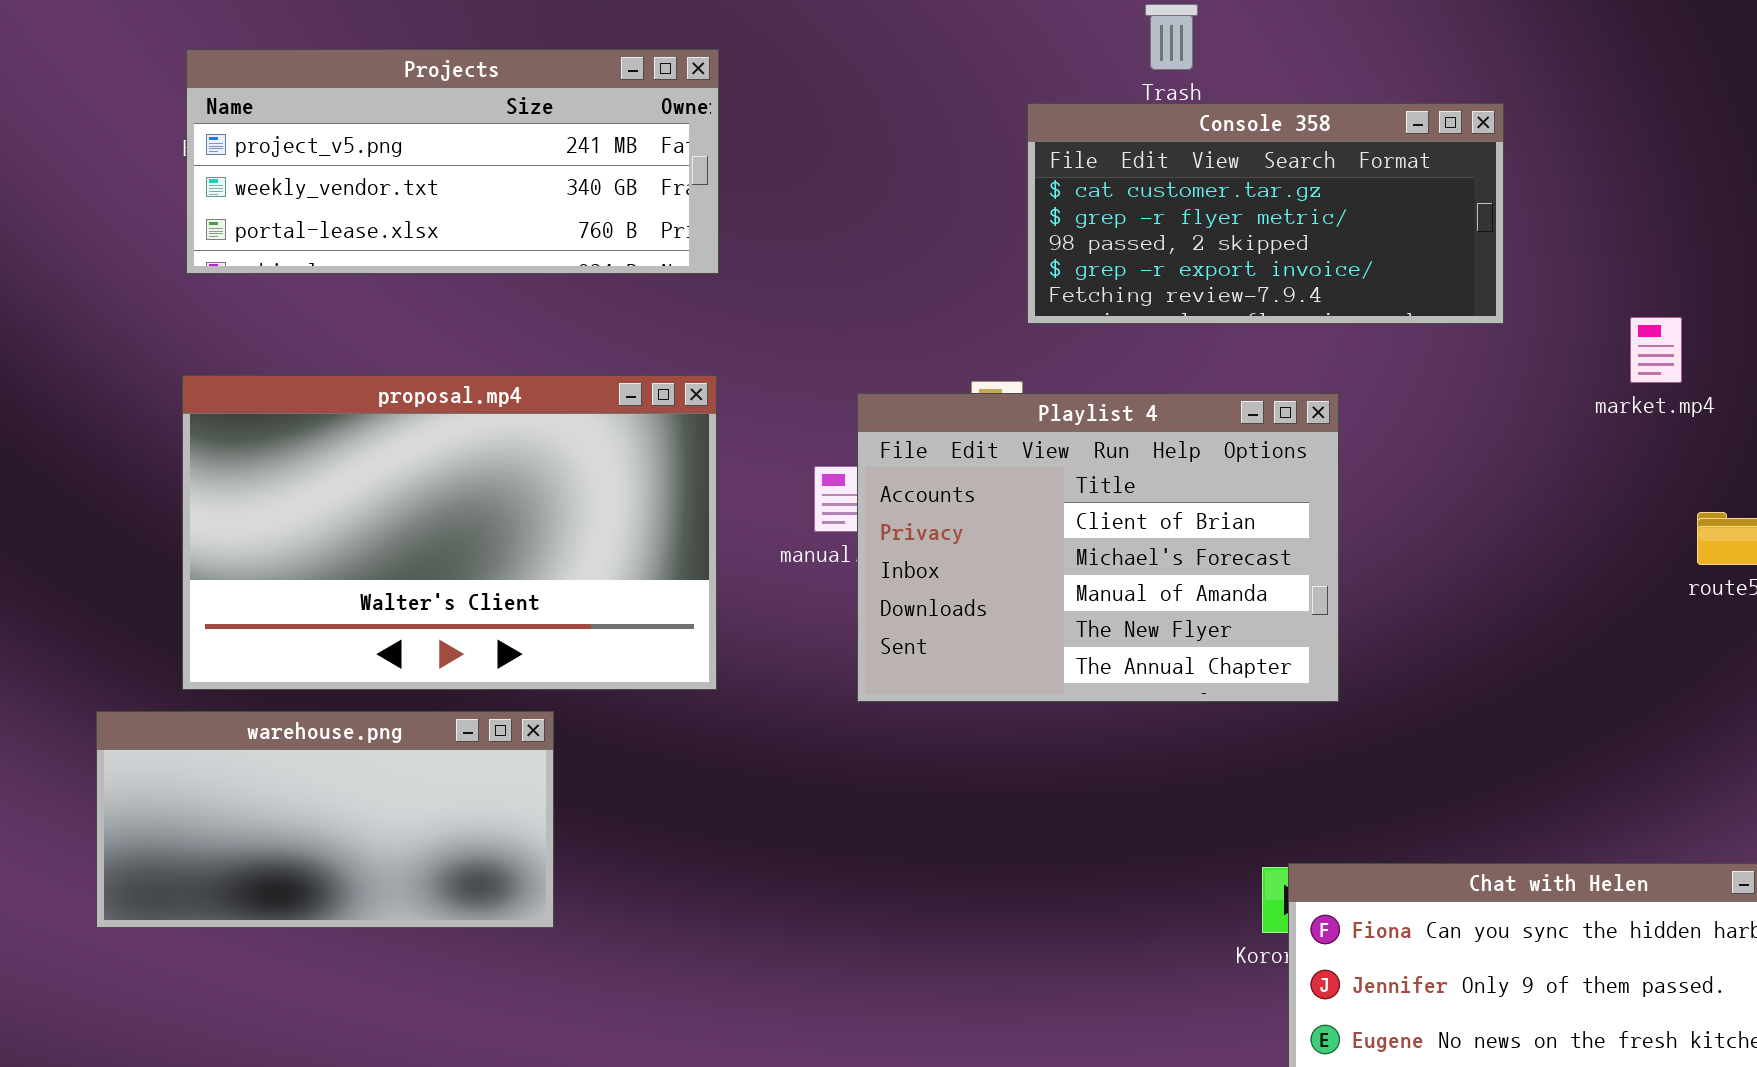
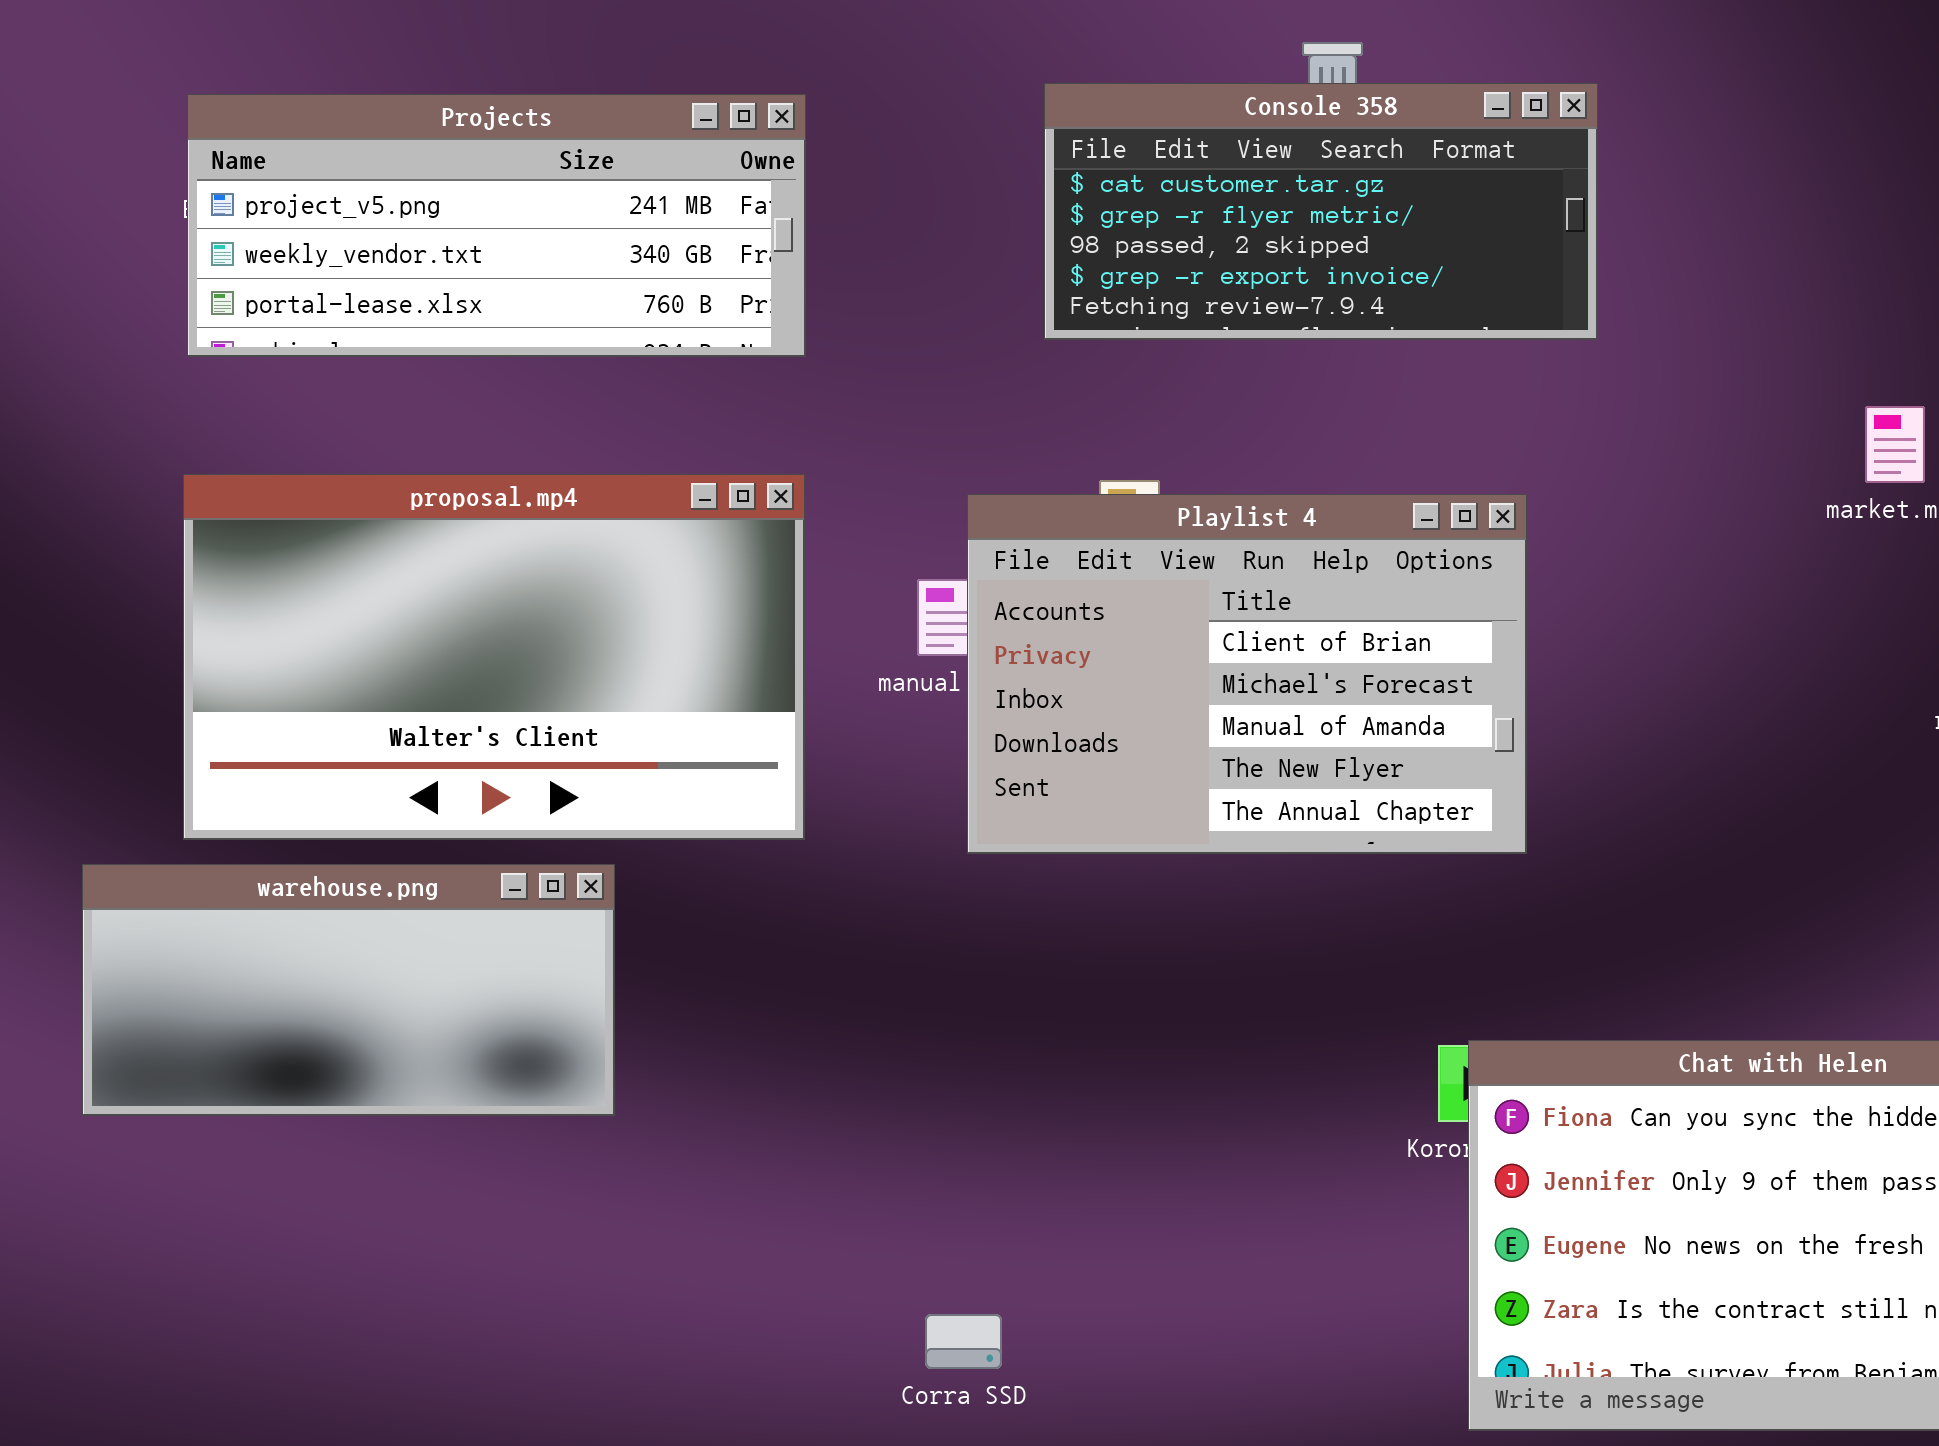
Console 358: [1027,103,1504,324] -> [1044,83,1598,340], moved

